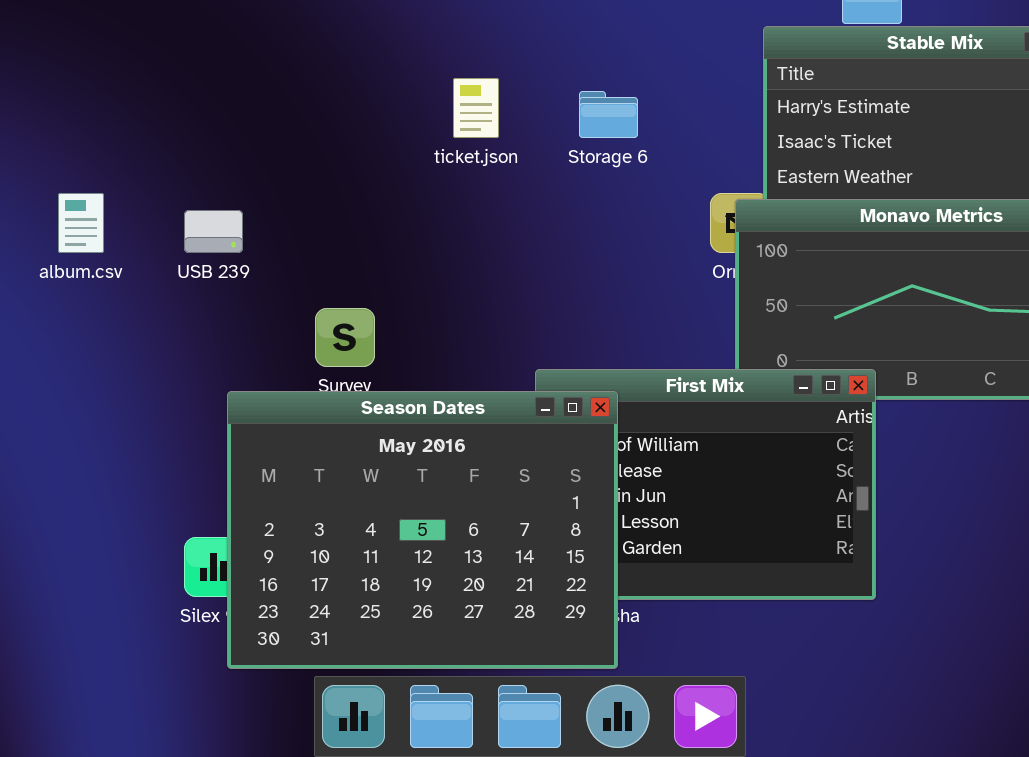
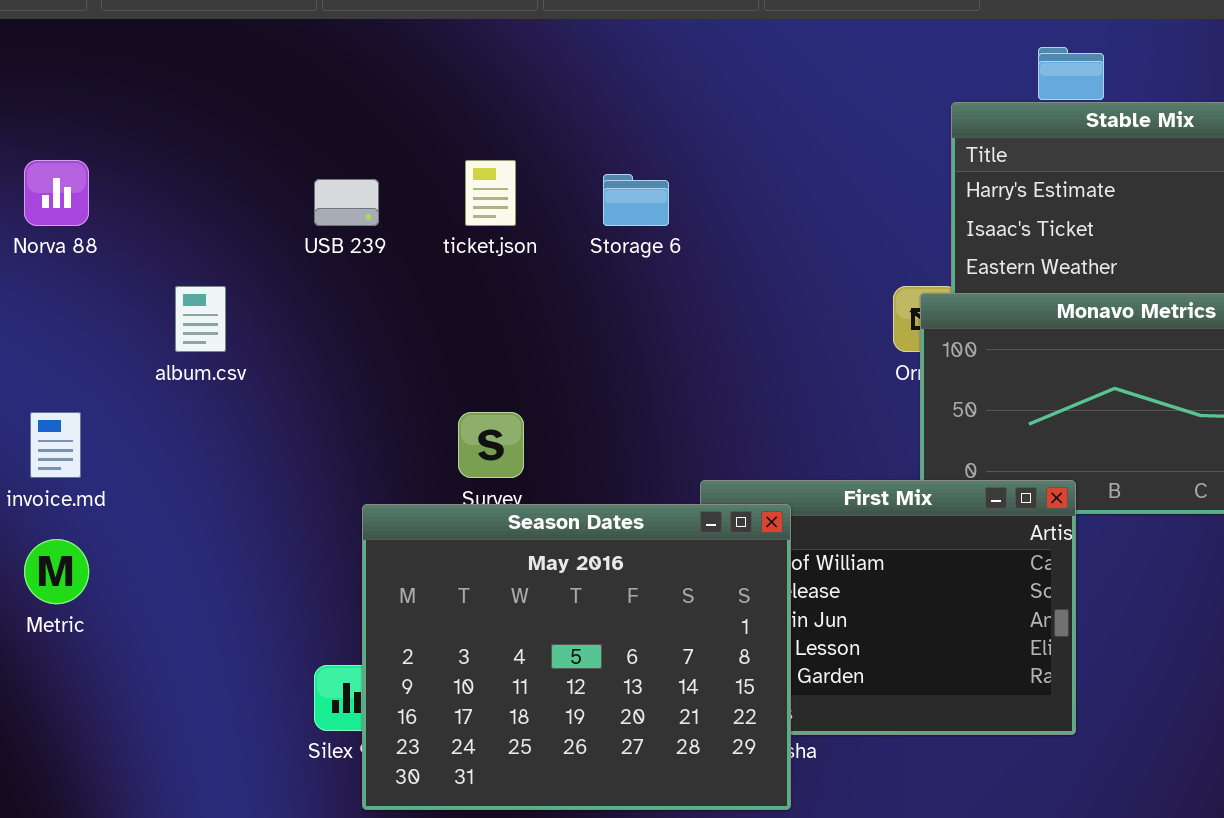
ticket.json: [453,78,499,138] -> [465,160,516,226], moved
Storage 6: [579,91,638,138] -> [603,174,669,226], moved
USB 239: [184,210,243,253] -> [314,179,379,226], moved

